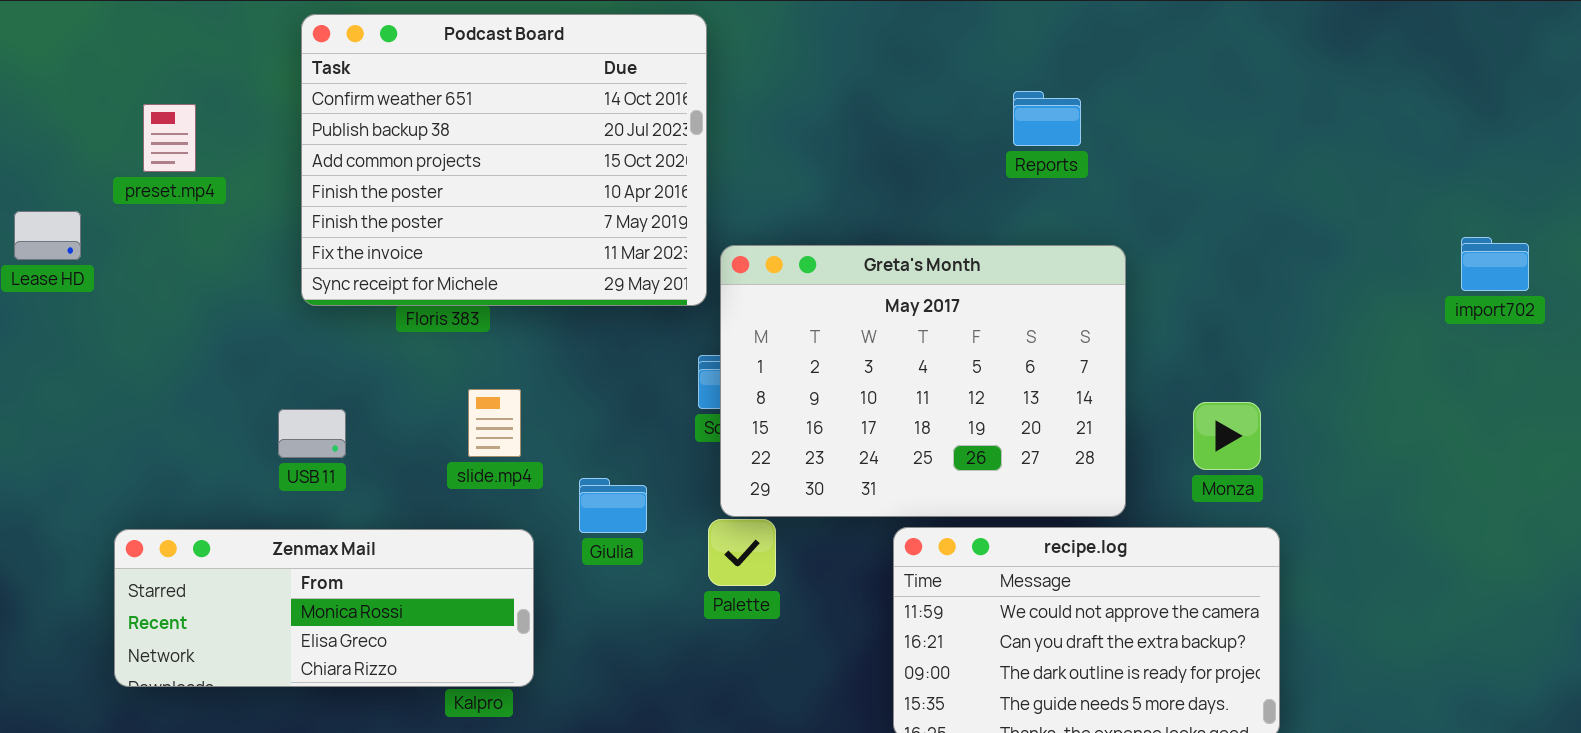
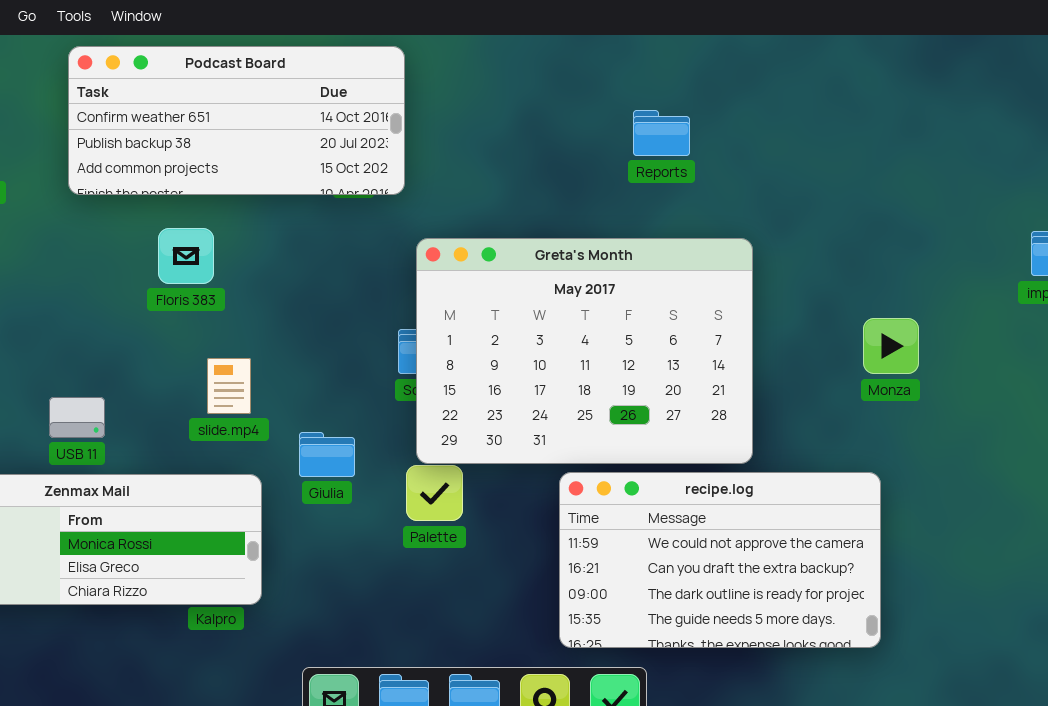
Podcast Board: [301,14,707,306] -> [68,46,405,195], resized
Reports: [1013,91,1081,146] -> [633,110,690,156], moved
Monza: [1193,402,1261,470] -> [863,318,919,374], moved
USB 11: [278,409,346,458] -> [49,397,105,438], moved

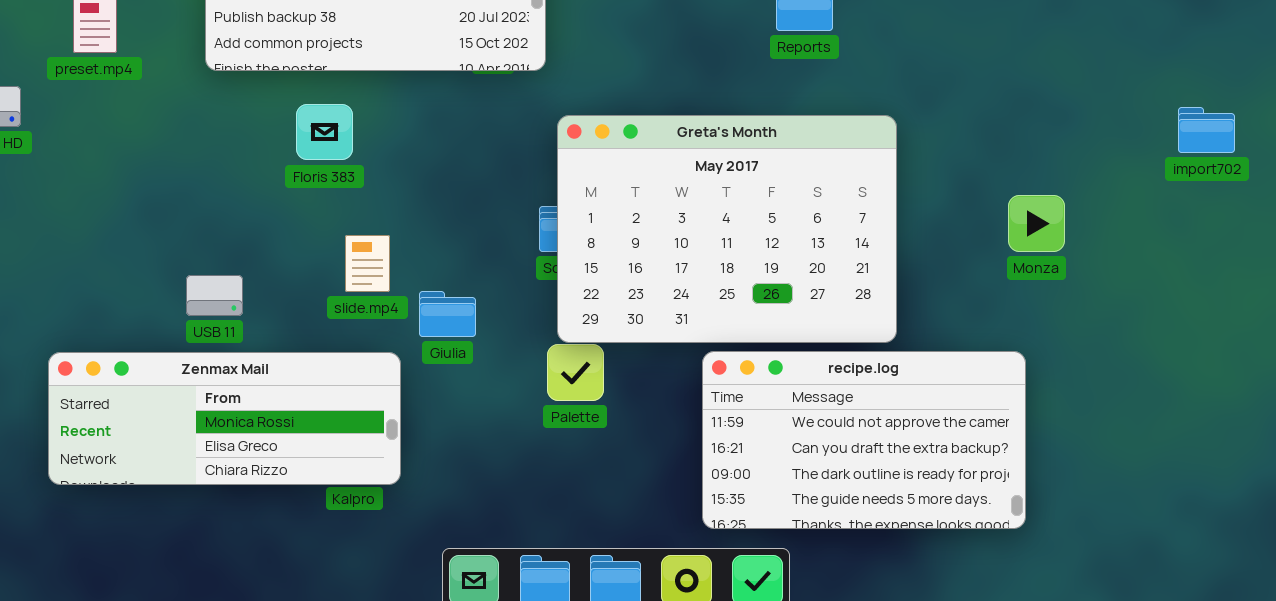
Giulia: [299,432,355,477] -> [419,291,476,337], moved

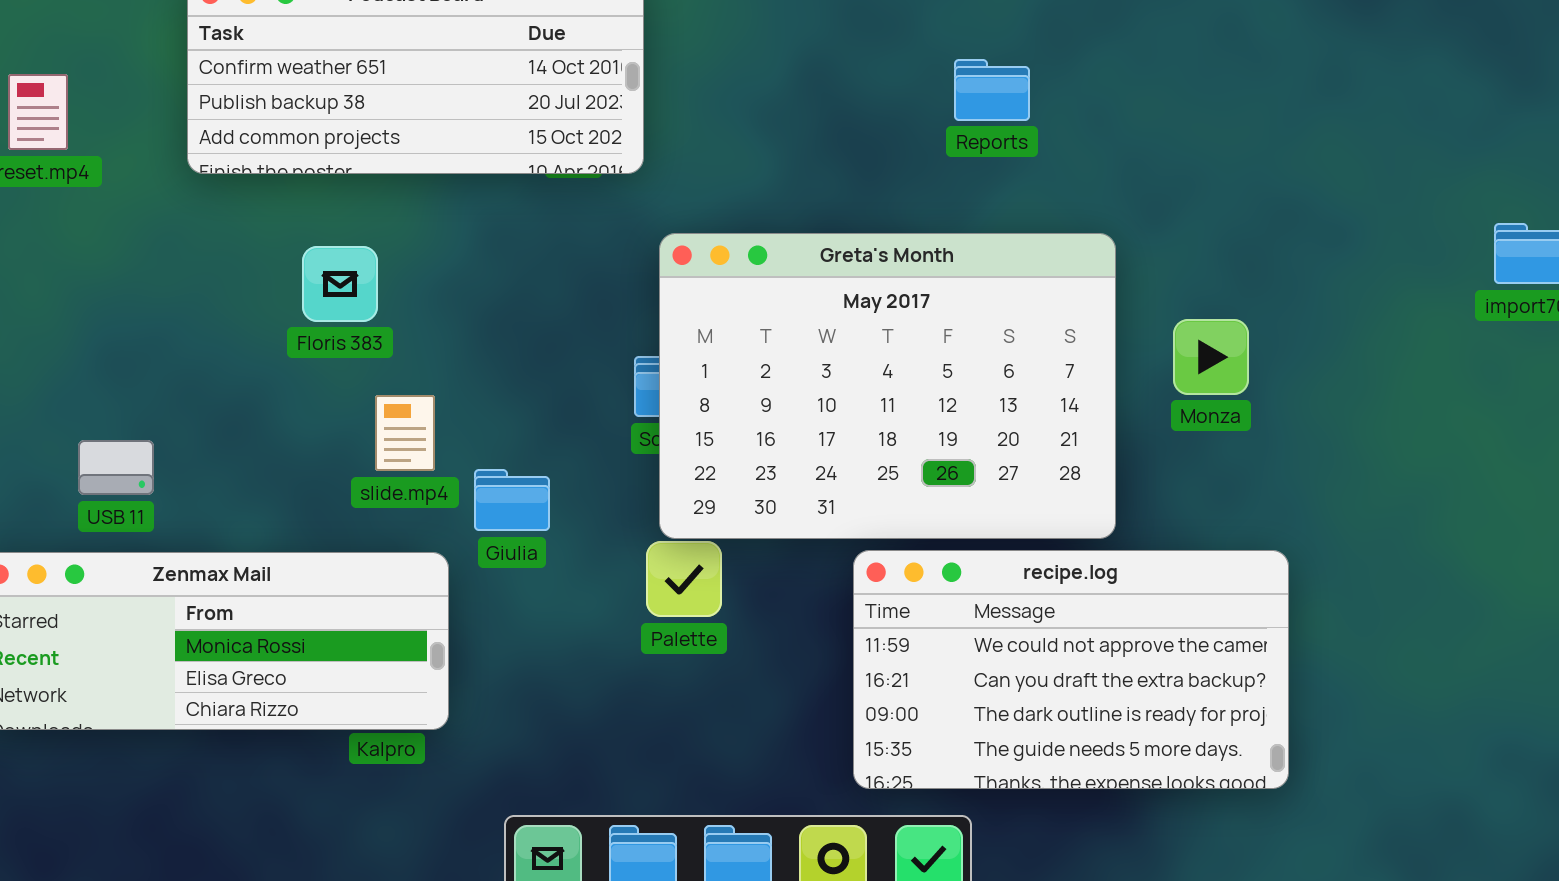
Floris 383: [296,104,353,160] -> [302,246,378,322], moved
Monza: [1008,195,1065,252] -> [1173,319,1249,395], moved
USB 11: [186,275,243,316] -> [78,440,154,495], moved

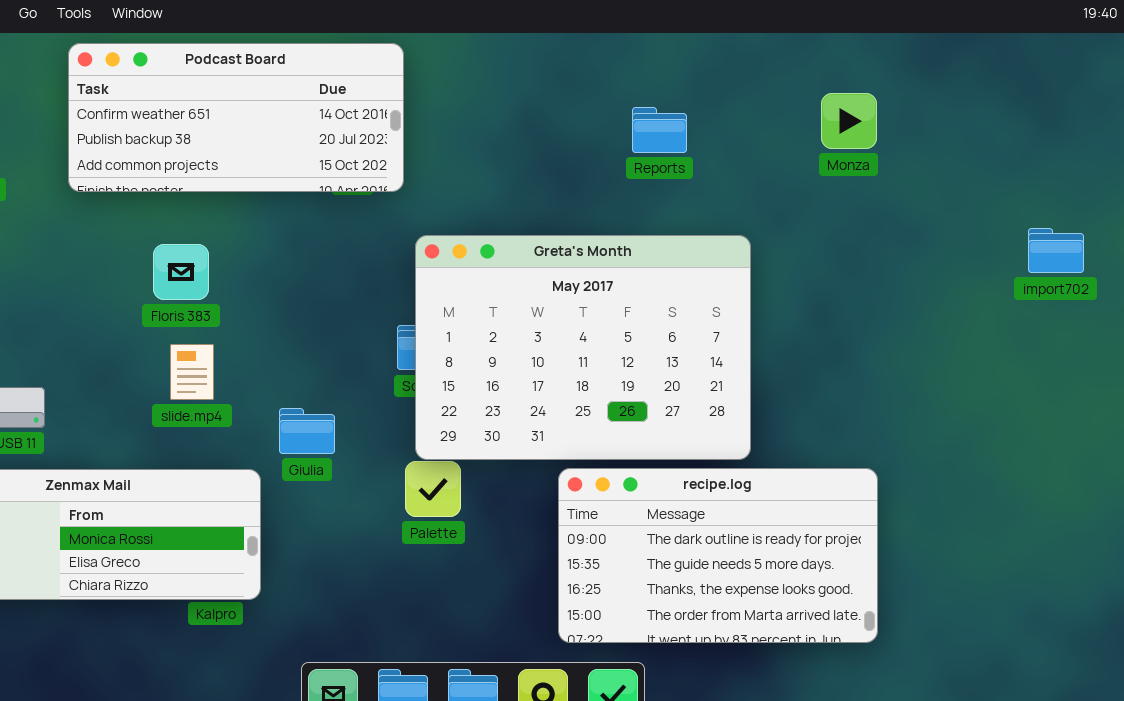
Monza: [1173,319,1249,395] -> [821,93,877,149], moved
slide.mp4: [375,395,435,471] -> [170,344,214,400], moved
recipe.log: [853,550,1289,789] -> [558,468,878,643], scrolled down 2 rows

